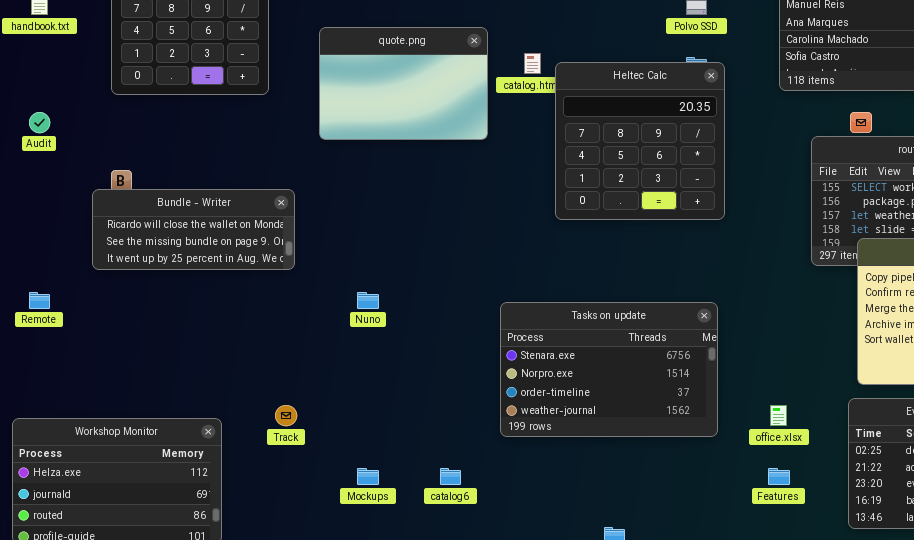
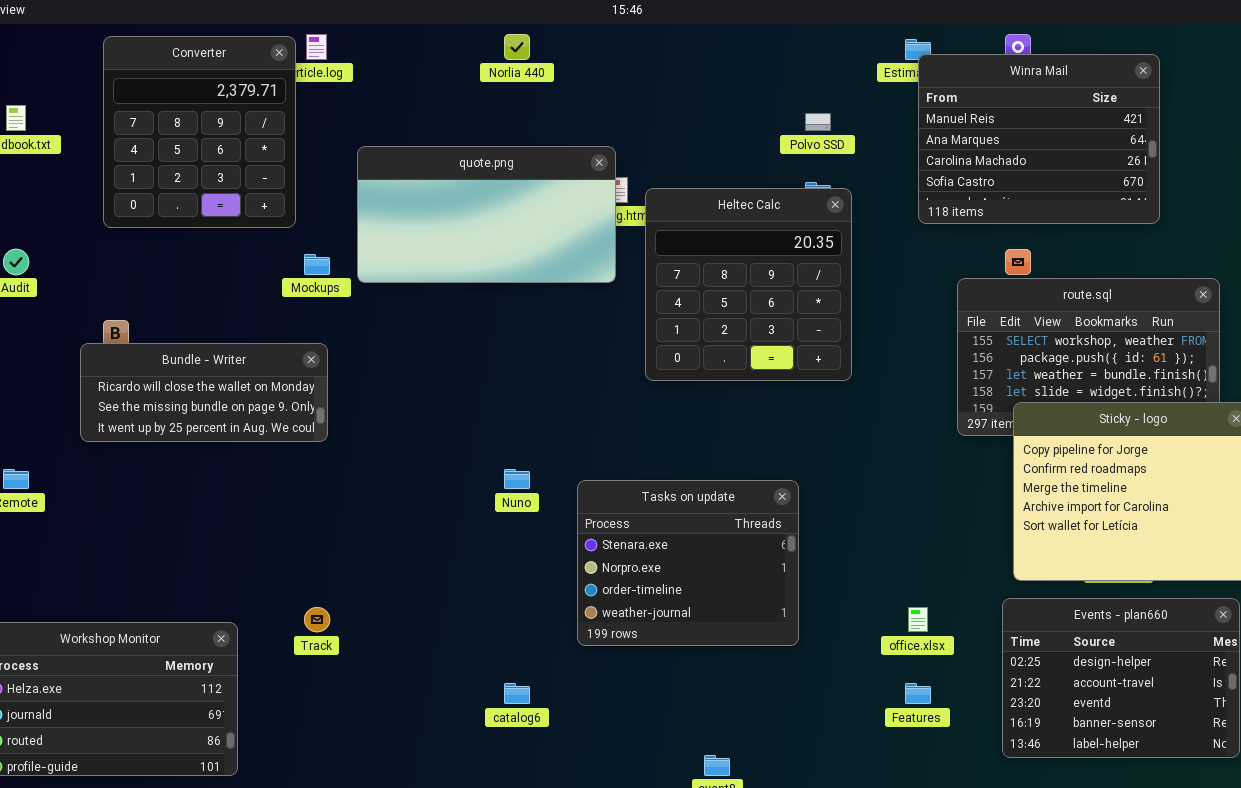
quote.png: [319,27,488,140] -> [357,146,616,283], resized
Nuno: [357,292,379,309] -> [504,469,530,489], moved
Tasks on update: [500,302,718,437] -> [577,480,799,646], resized
Mockups: [357,468,379,485] -> [304,254,330,275], moved

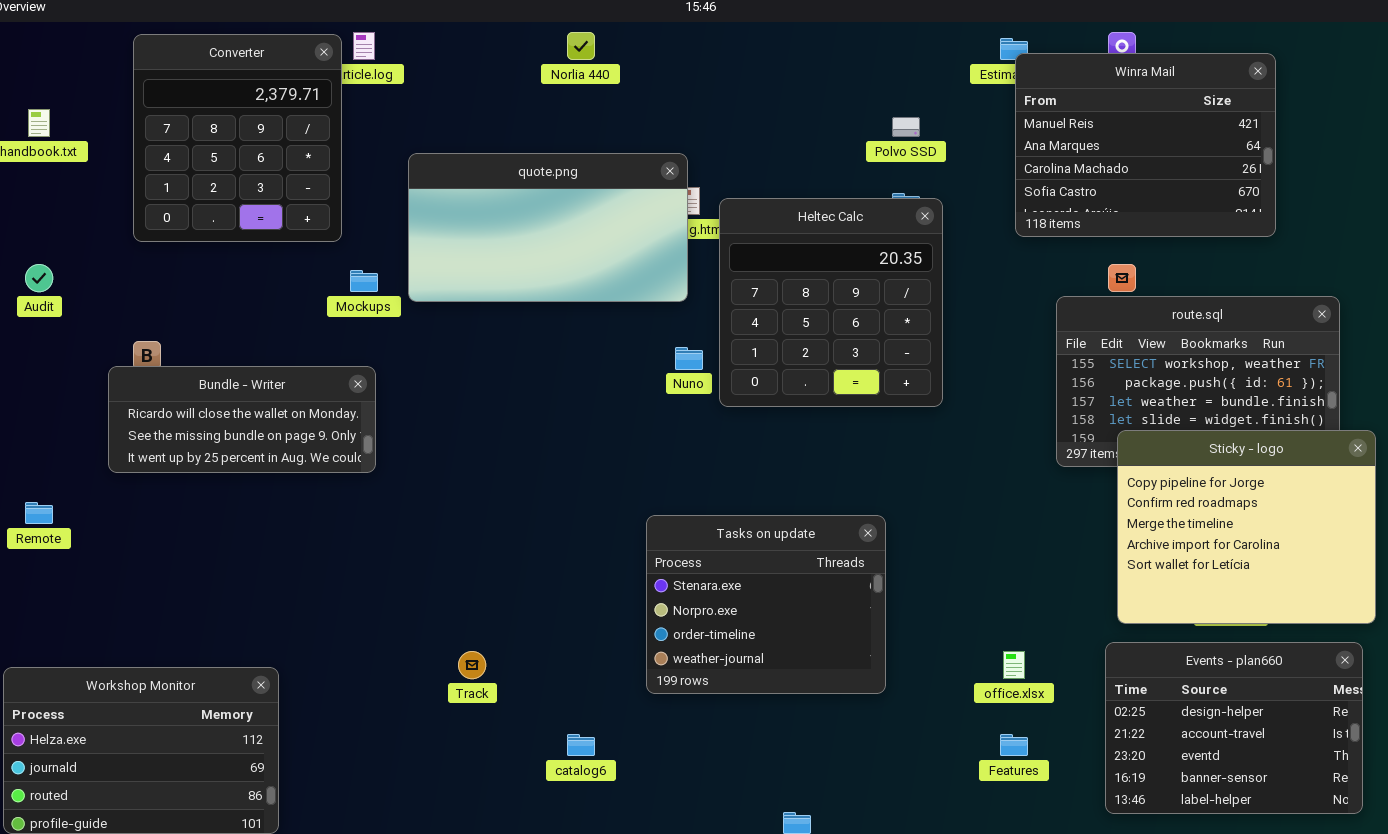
Nuno: [504,469,530,489] -> [675,347,703,370], moved
Track: [304,607,330,632] -> [458,651,486,679], moved

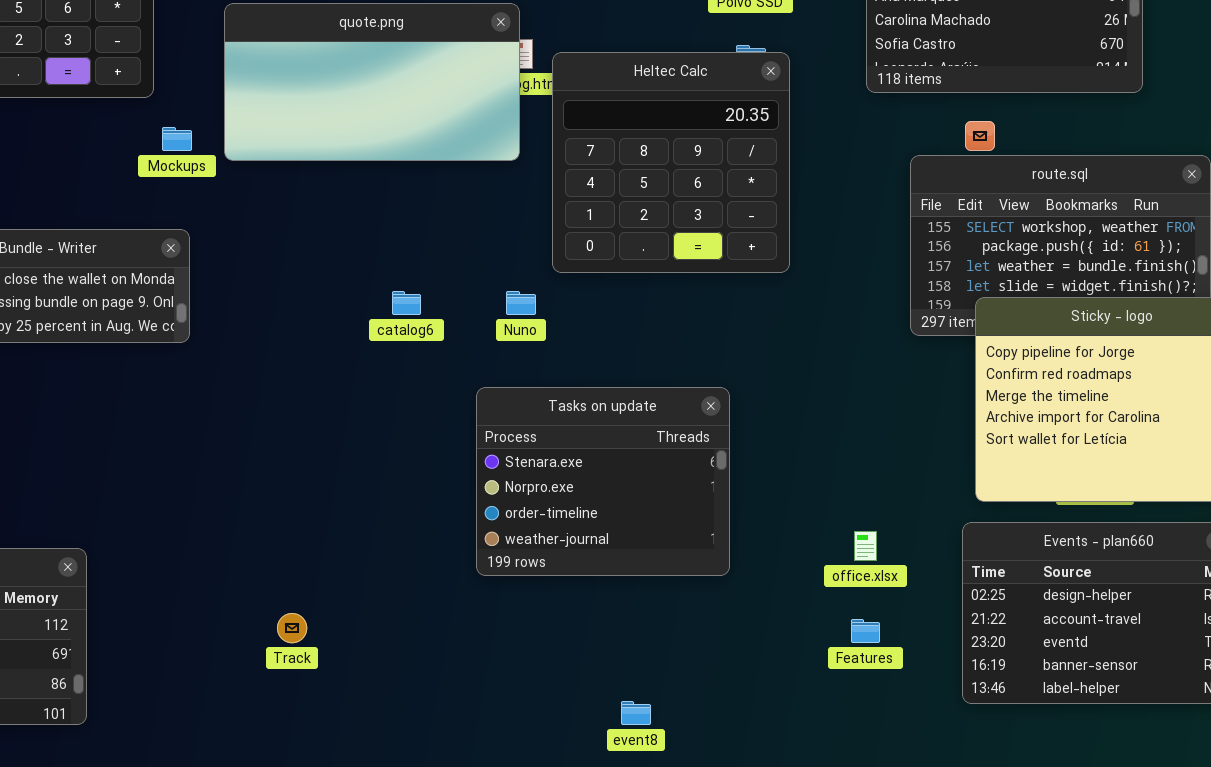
Nuno: [675,347,703,370] -> [506,291,536,315], moved
Track: [458,651,486,679] -> [277,613,307,643], moved
catalog6: [567,734,595,756] -> [392,291,421,315], moved

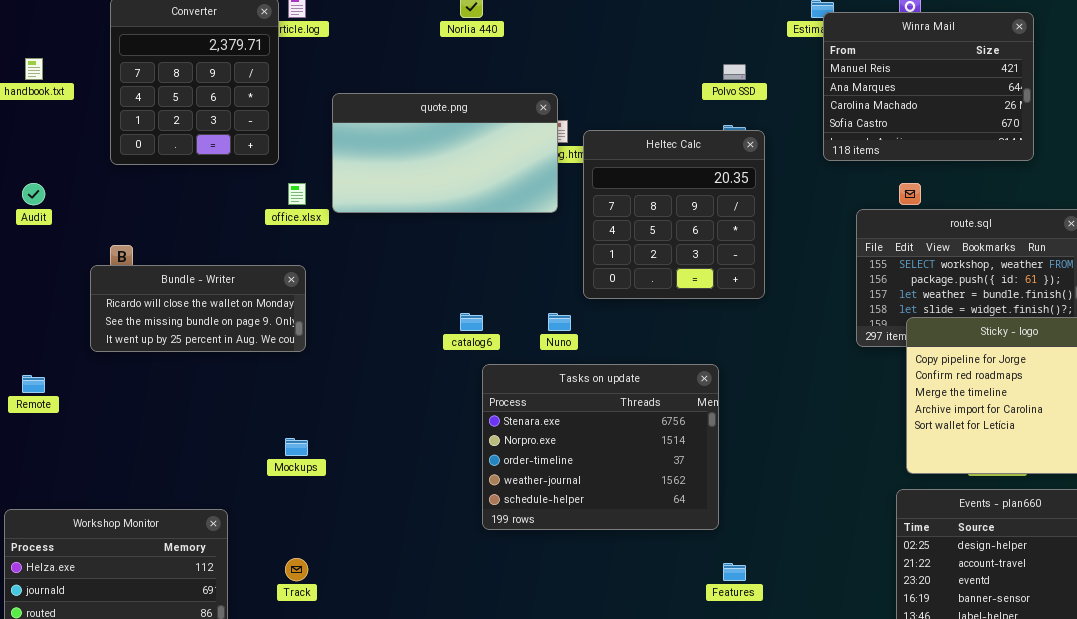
Mockups: [162,127,192,151] -> [285,438,308,456], moved
Tasks on update: [476,387,730,576] -> [482,364,719,530], resized
office.xlsx: [854,531,877,561] -> [288,183,306,205], moved
Track: [277,613,307,643] -> [285,558,308,581], moved
Features: [851,619,880,643] -> [723,563,746,581], moved

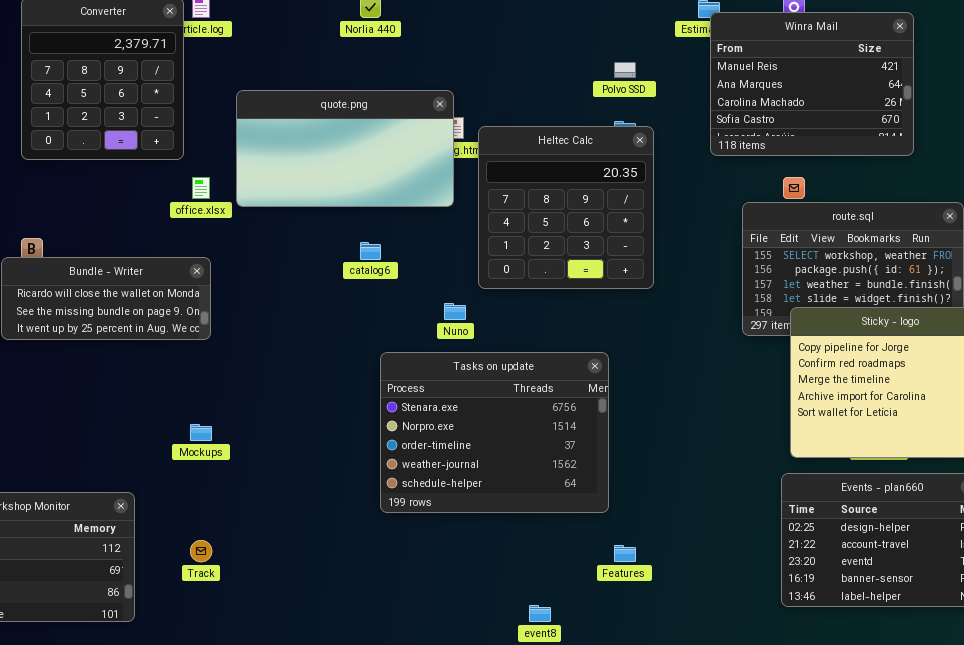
catalog6: [460,313,483,331] -> [360,242,381,260], moved

